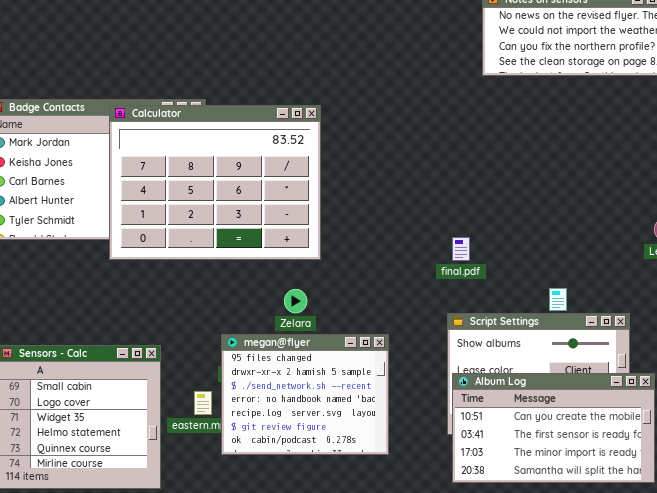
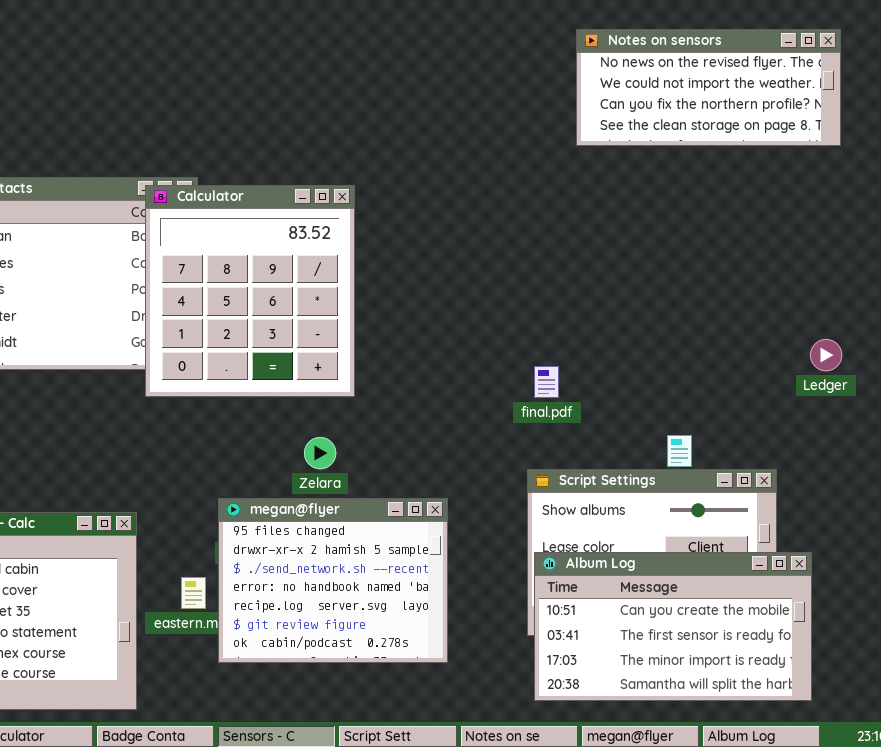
Calculator: [109,105,321,260] -> [145,185,355,397], resized

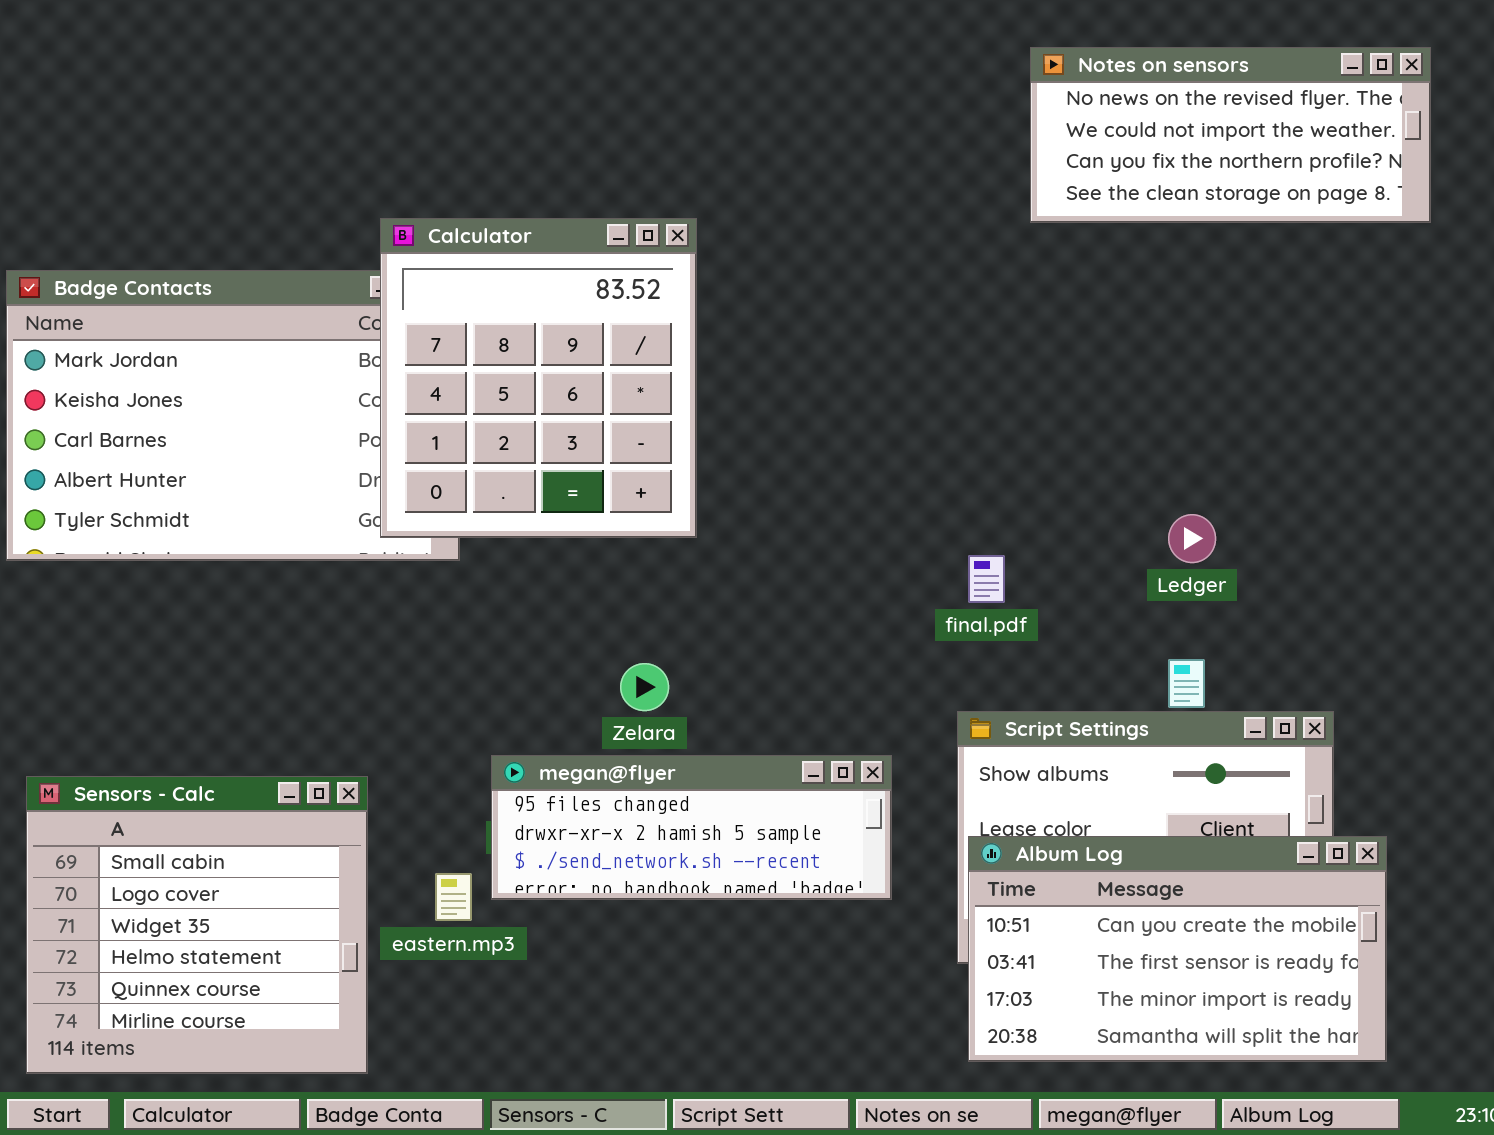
Calculator: [145,185,355,397] -> [380,218,697,538], moved
Ledger: [810,339,842,371] -> [1168,514,1216,563], moved
megan@flyer: [218,498,448,663] -> [491,755,892,900], resized

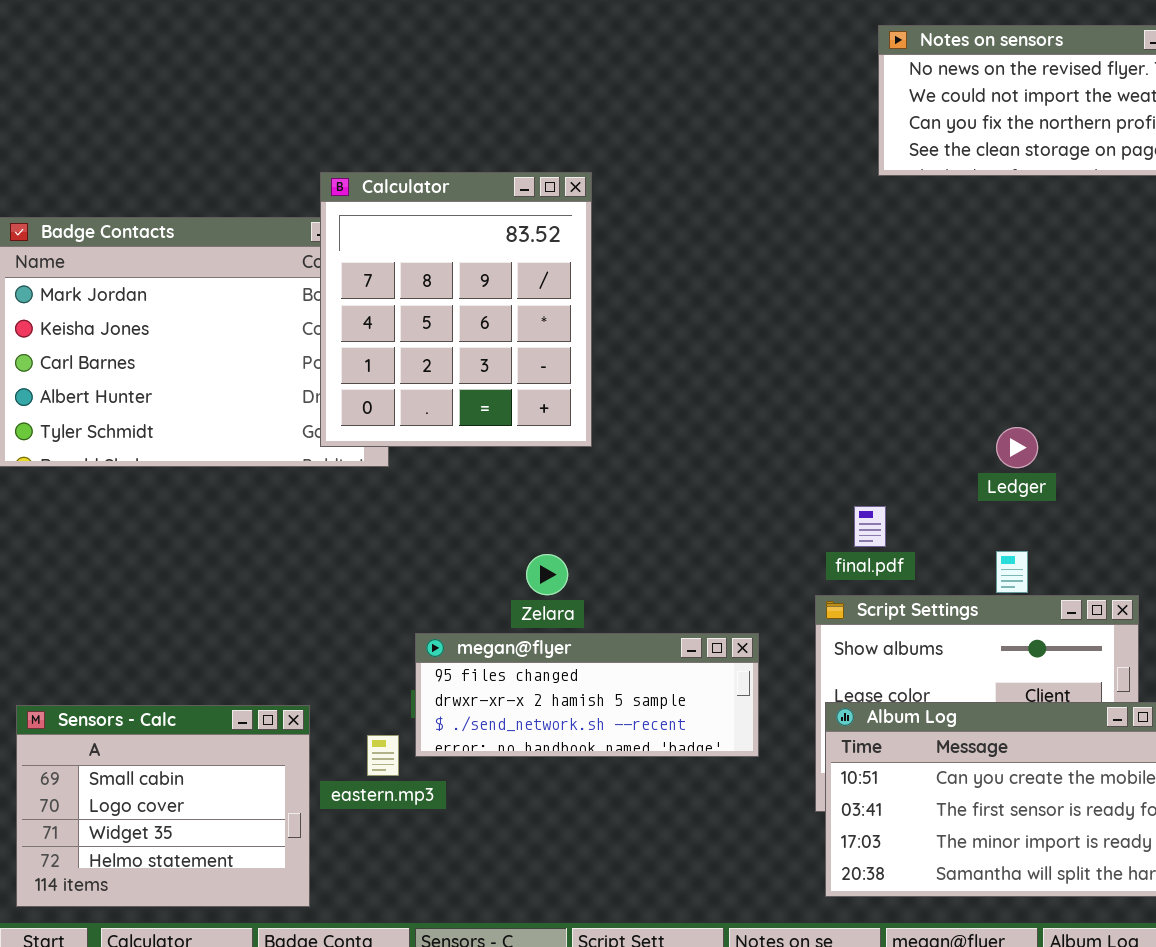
final.pdf: [968,555,1005,603] -> [854,506,886,547], moved
Sensors - Calc: [26,776,368,1074] -> [16,705,310,907], resized

